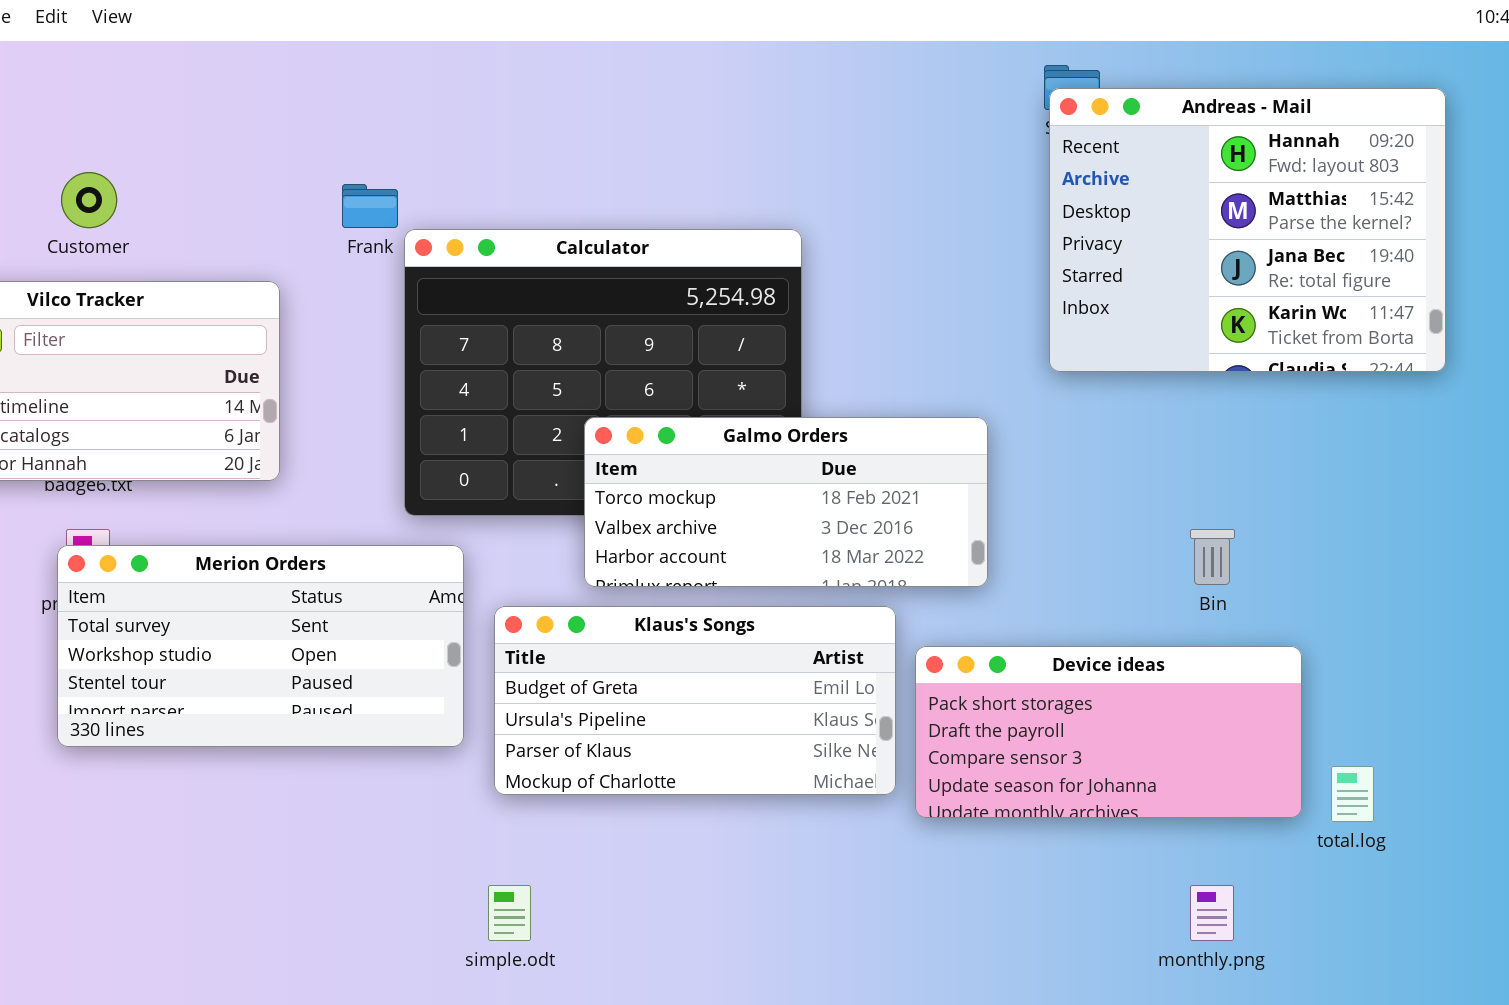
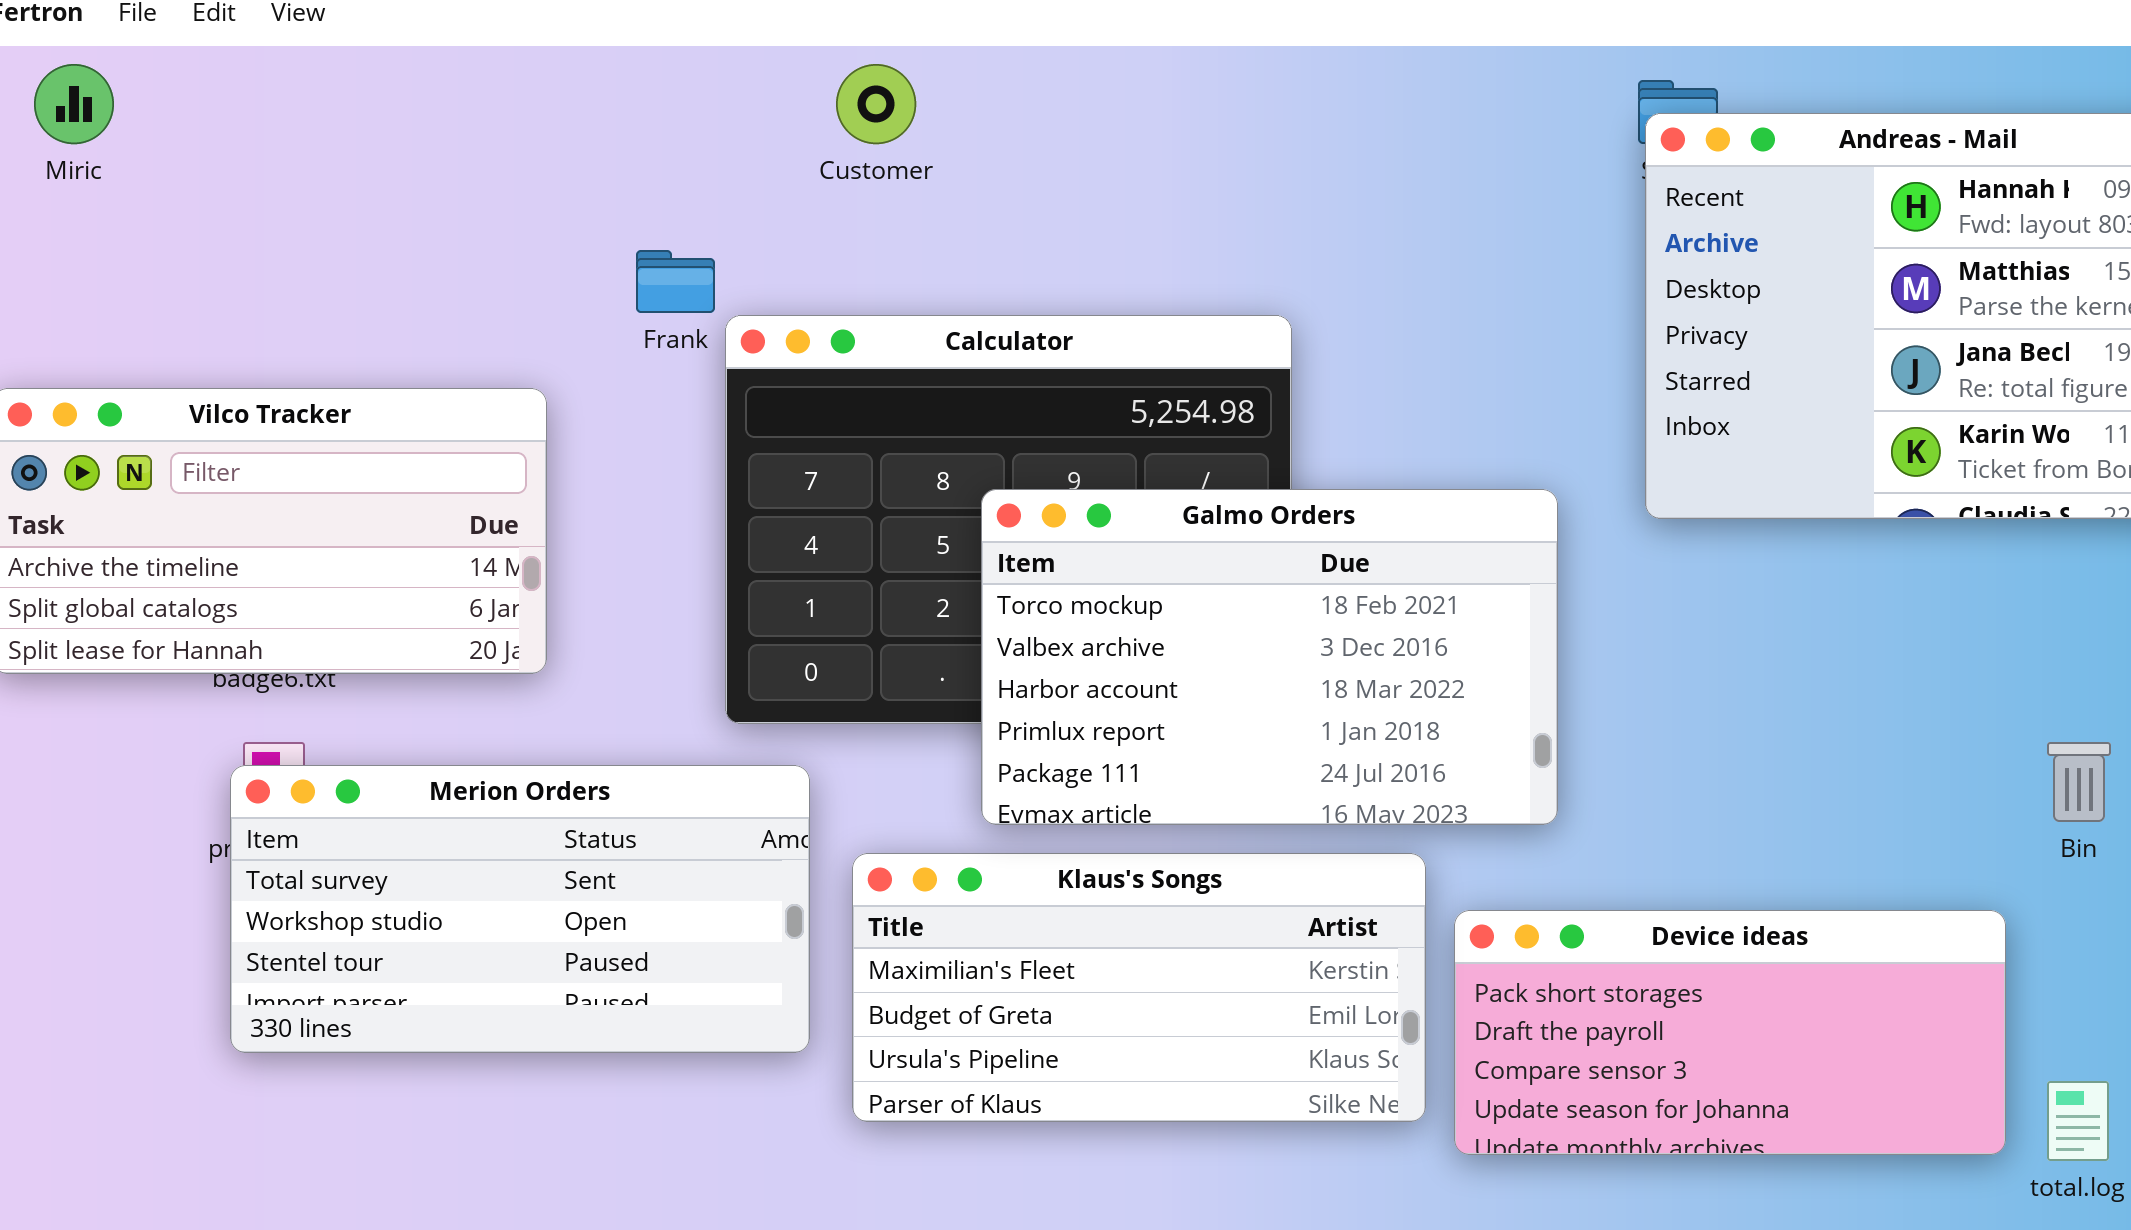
Customer: [61,172,117,228] -> [836,64,916,144], moved
Galmo Orders: [584,417,988,587] -> [981,489,1558,825], resized
Bin: [1190,529,1235,585] -> [2047,742,2111,822], moved
Klaus's Songs: [494,606,896,795] -> [852,853,1426,1122], scrolled up 1 row

